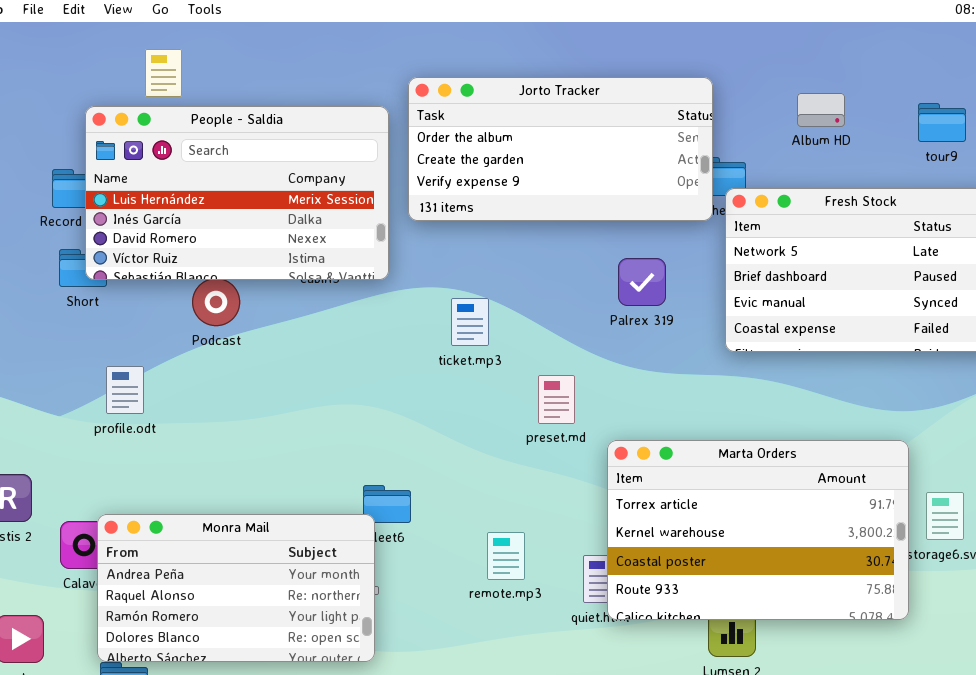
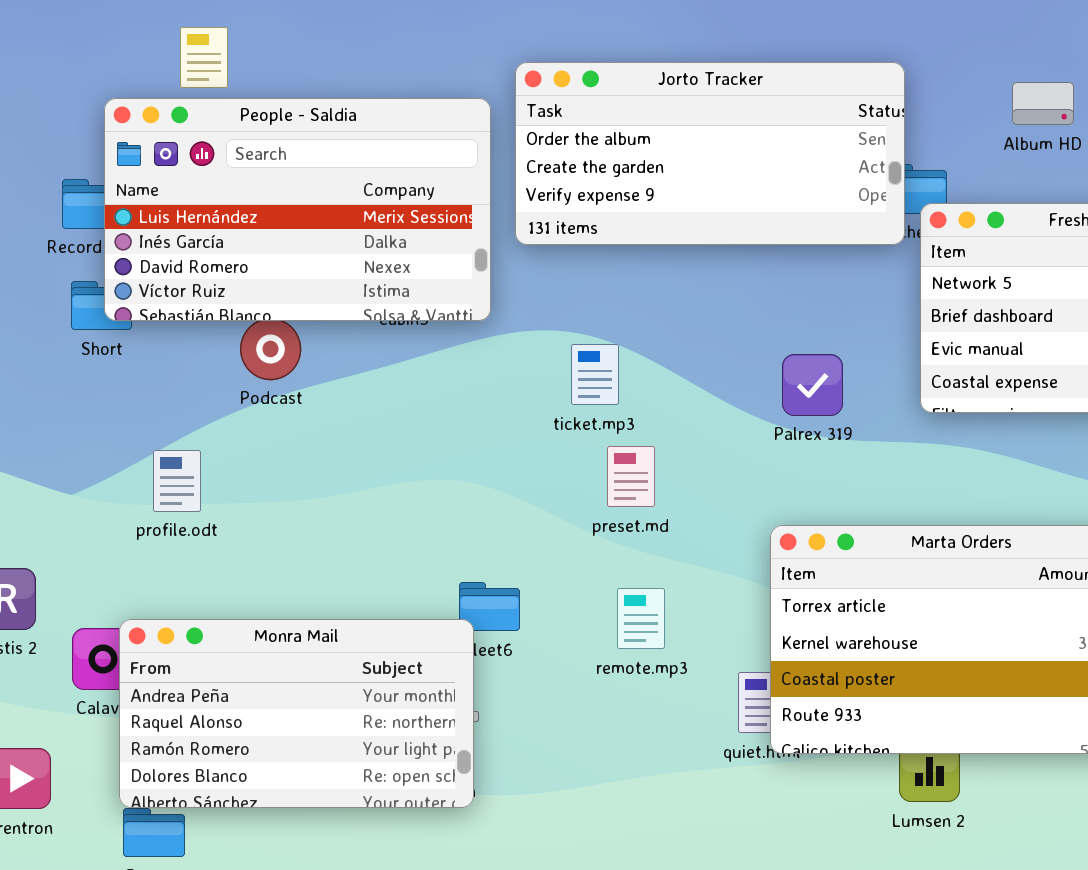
Palrex 319: [618,258,666,306] -> [782,354,843,416], moved
profile.odt: [106,366,144,414] -> [153,450,201,512], moved
preset.md: [538,375,575,424] -> [607,446,655,507], moved
remote.mp3: [487,532,525,580] -> [617,588,665,649], moved

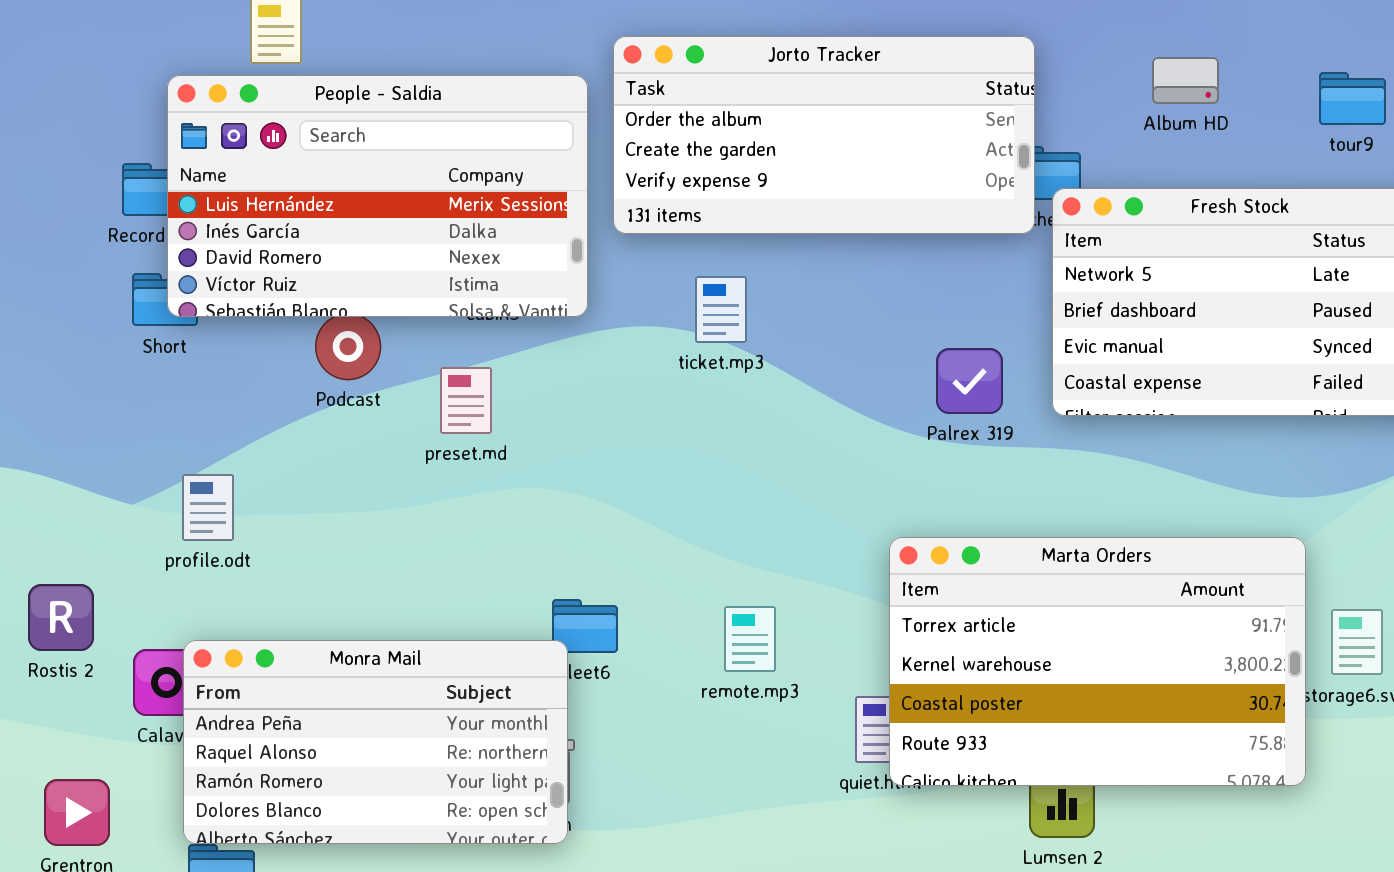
ticket.mp3: [571,344,619,405] -> [695,276,747,343], moved
Palrex 319: [782,354,843,416] -> [936,348,1003,414], moved
preset.md: [607,446,655,507] -> [440,367,492,434], moved
profile.odt: [153,450,201,512] -> [182,474,234,541], moved

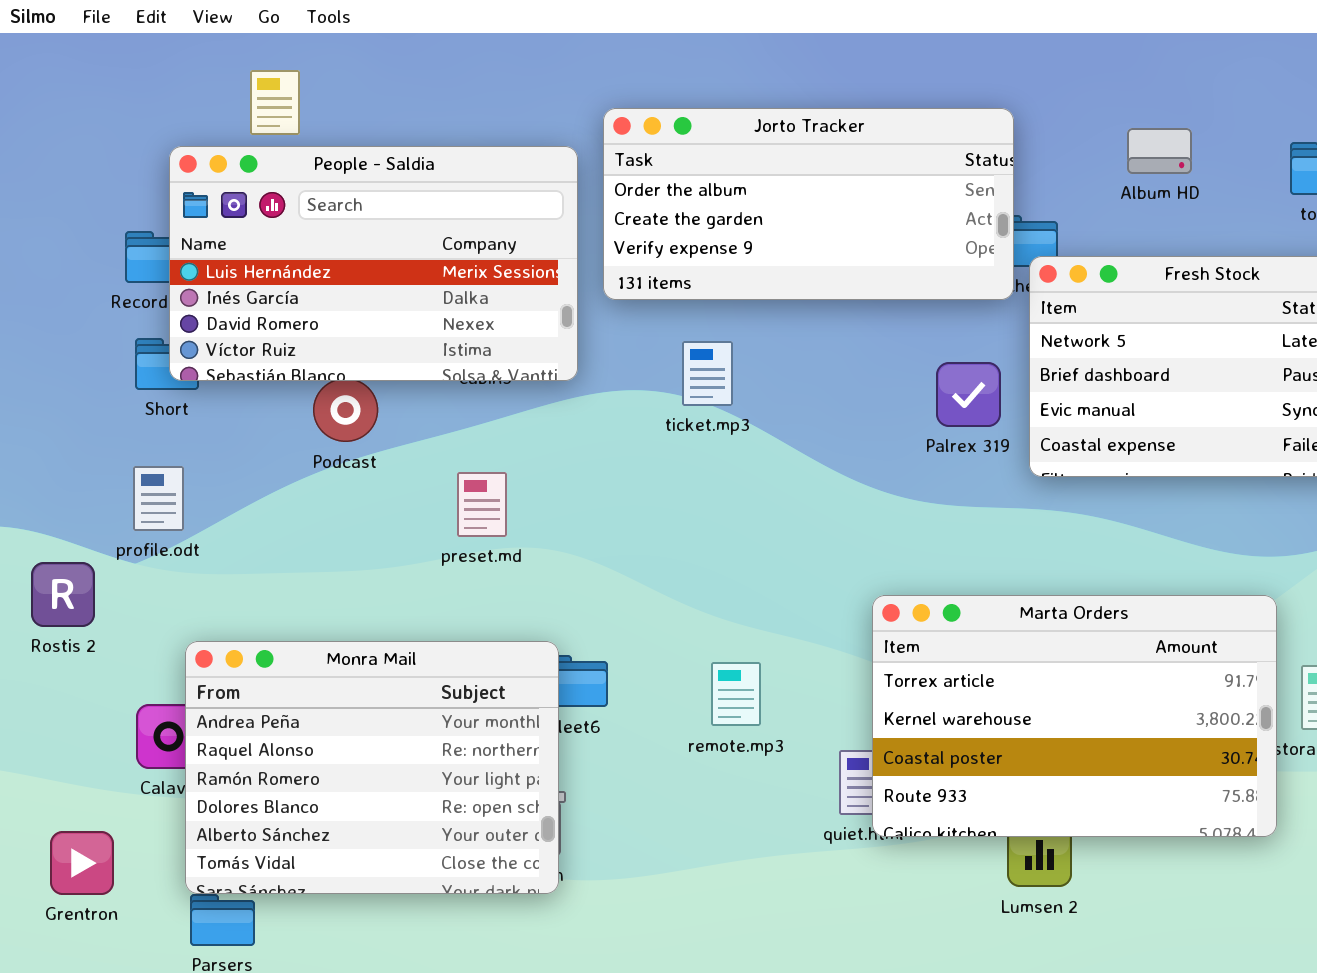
Palrex 319: [936,348,1003,414] -> [936,362,1001,427], moved
preset.md: [440,367,492,434] -> [457,472,507,537], moved
profile.odt: [182,474,234,541] -> [133,466,184,531], moved
Rostis 2: [28,584,94,651] -> [31,562,95,627], moved
Monra Mail: [183,640,568,844] -> [185,641,559,894], resized

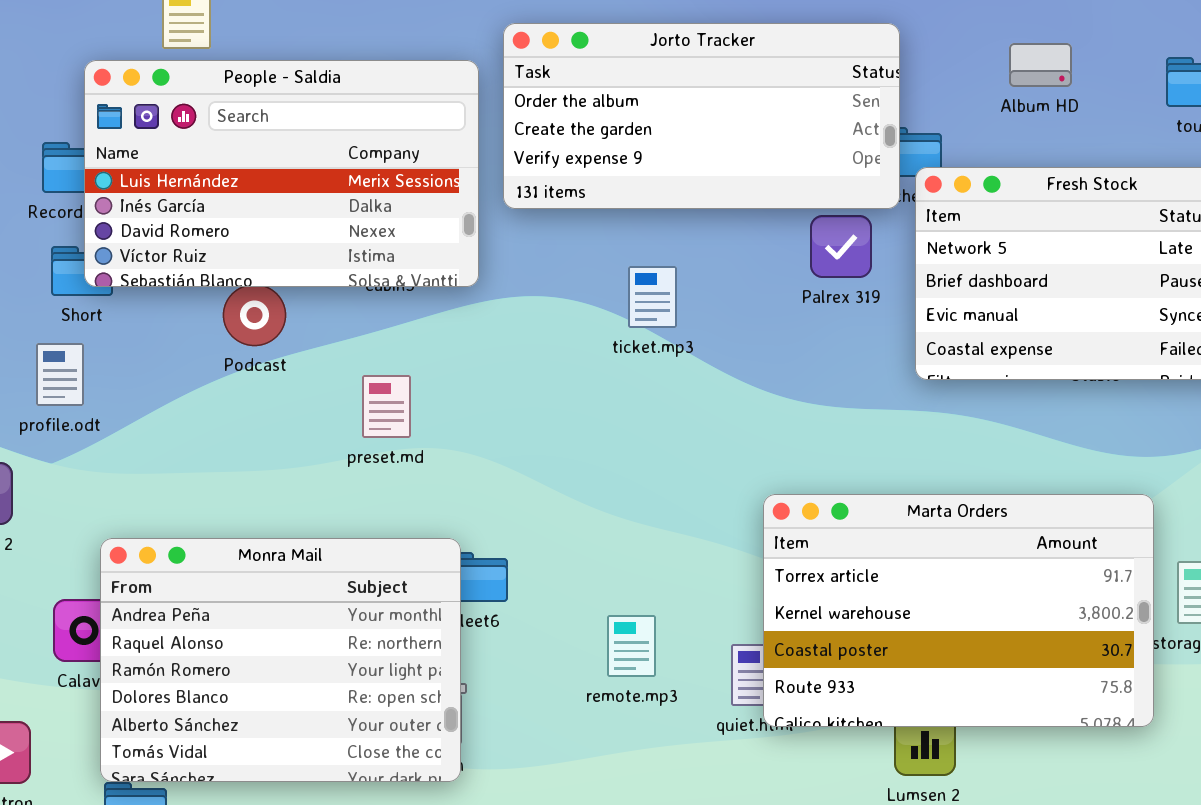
ticket.mp3: [682,341,733,406] -> [628,266,677,328], moved
Palrex 319: [936,362,1001,427] -> [810,215,872,278], moved
profile.odt: [133,466,184,531] -> [36,343,84,406], moved
remote.mp3: [711,662,761,726] -> [607,615,656,677], moved

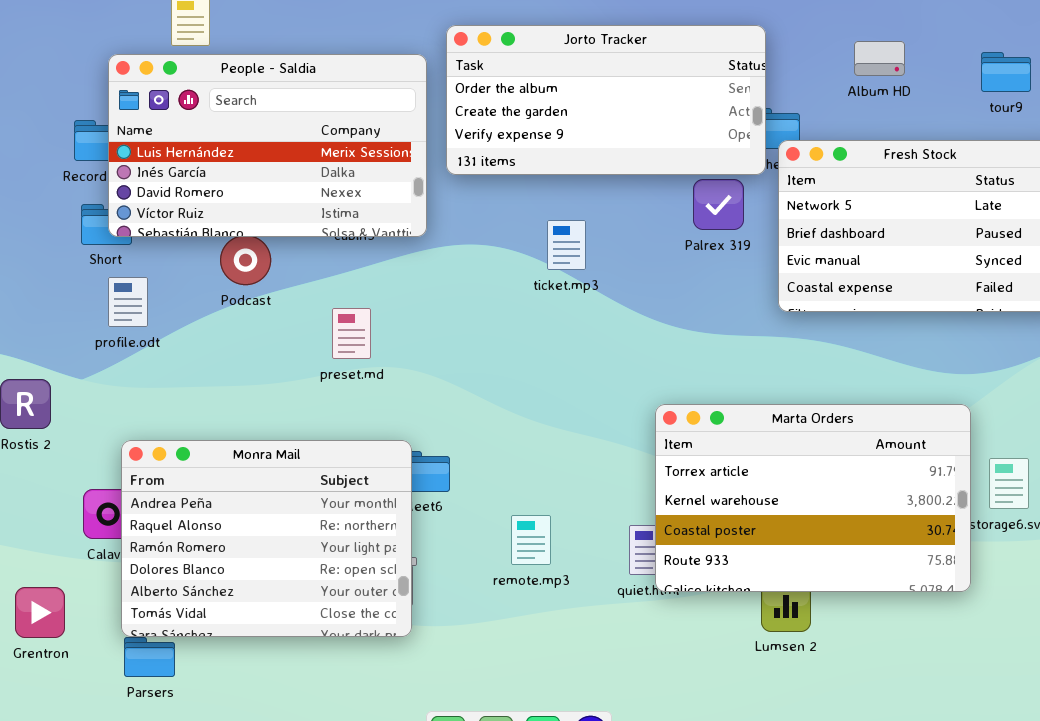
profile.odt: [36,343,84,406] -> [108,277,148,327], moved
remote.mp3: [607,615,656,677] -> [511,515,551,565], moved

